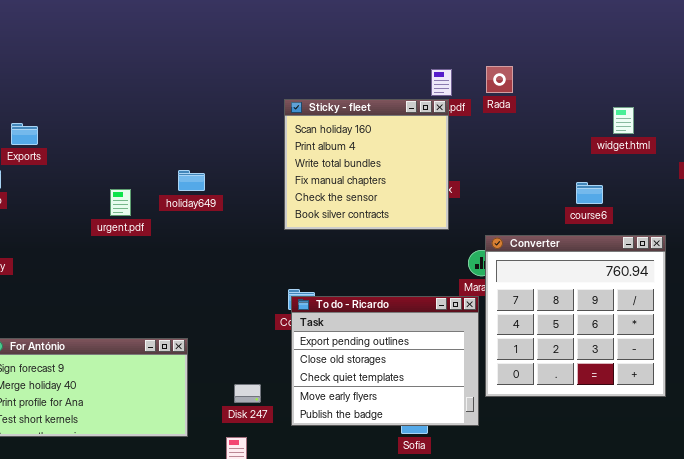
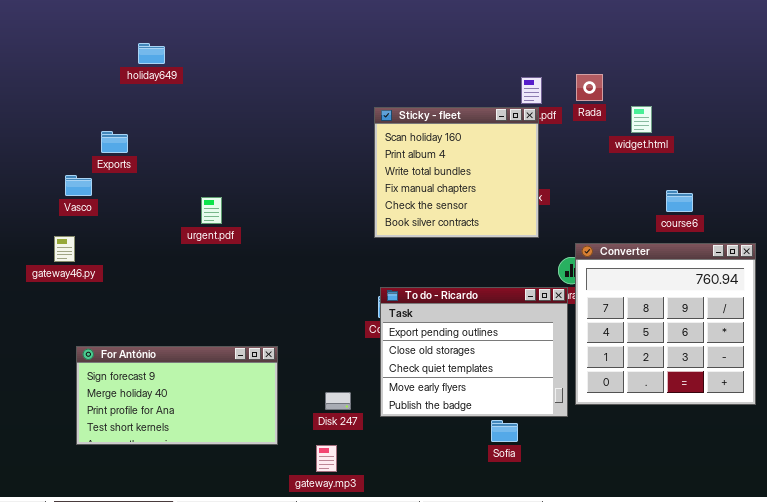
widget.html: [613,107,634,134] -> [631,106,652,133], moved
holiday649: [178,170,205,191] -> [138,43,165,64], moved
To do - Ricardo: [291,296,479,426] -> [380,287,568,417], moved

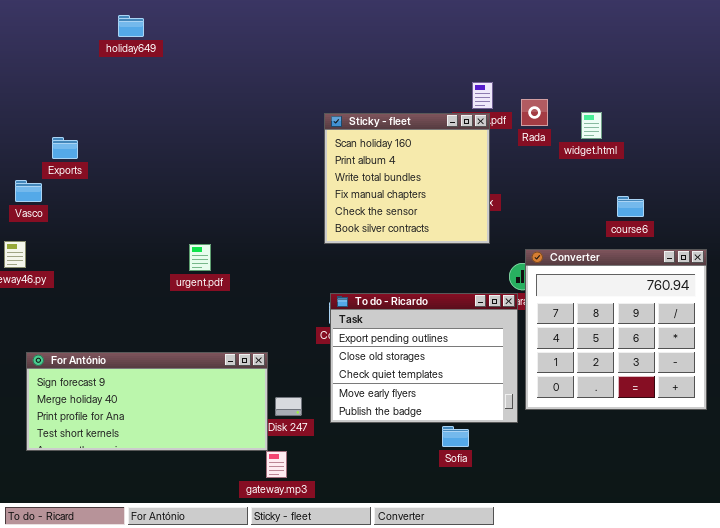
holiday649: [138,43,165,64] -> [118,15,144,37], moved
Rada: [576,74,603,101] -> [521,99,548,126], moved
urgent.pdf: [201,197,222,224] -> [189,244,211,271], moved
For António: [76,346,278,445] -> [26,352,268,451], resized

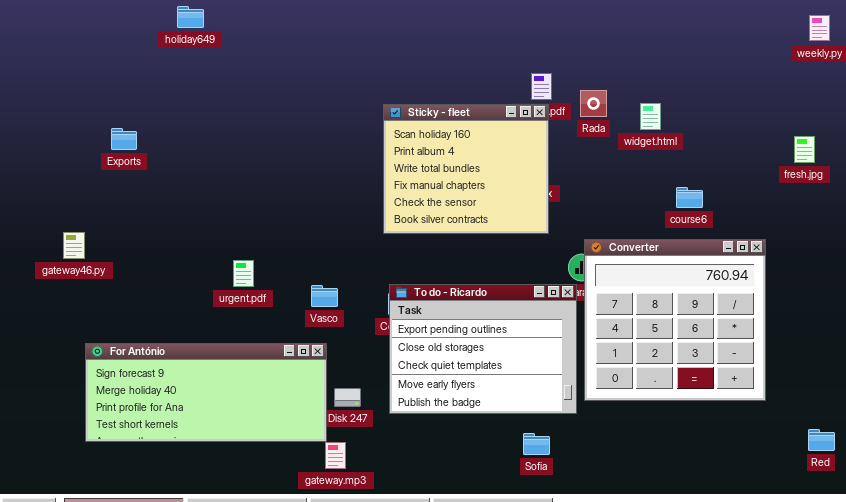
Vasco: [15,180,42,202] -> [311,285,338,307], moved
urgent.pdf: [189,244,211,271] -> [233,260,254,287], moved
Sofia: [442,426,469,447] -> [523,433,550,455], moved

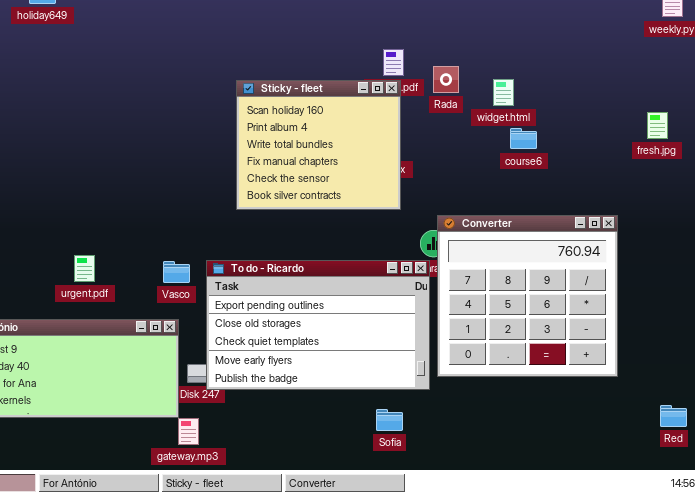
course6: [676,187,703,208] -> [510,128,537,149], moved
urgent.pdf: [233,260,254,287] -> [74,255,95,282], moved
To do - Ricardo: [389,284,577,414] -> [206,260,430,390], resized

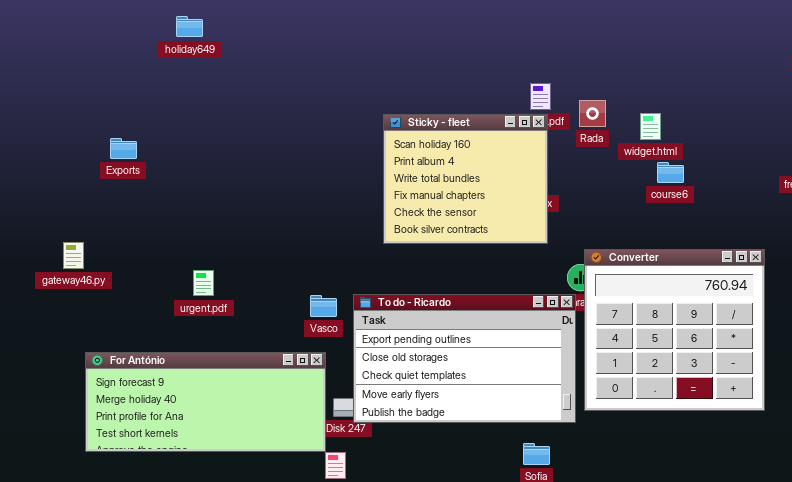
urgent.pdf: [74,255,95,282] -> [193,270,214,296], moved

